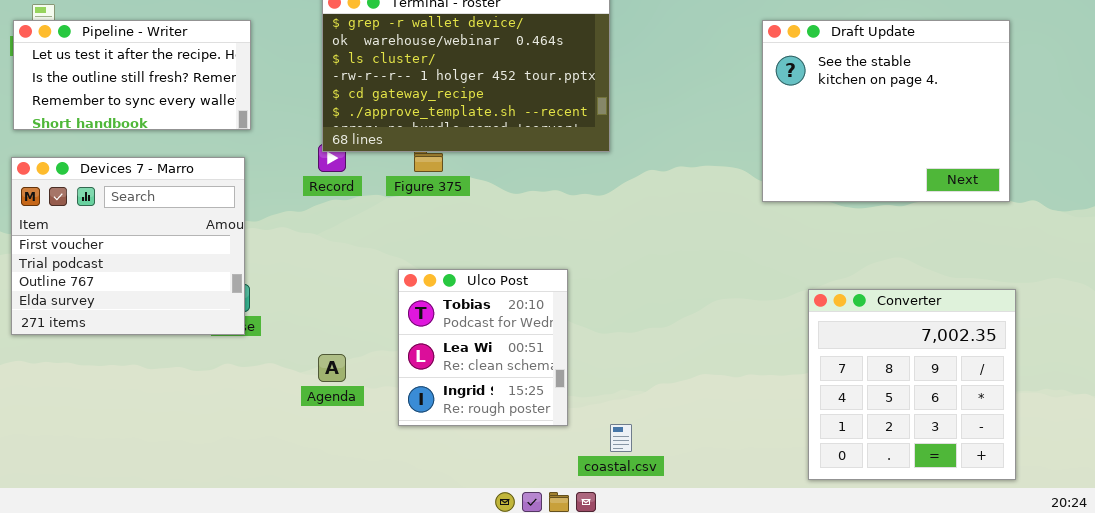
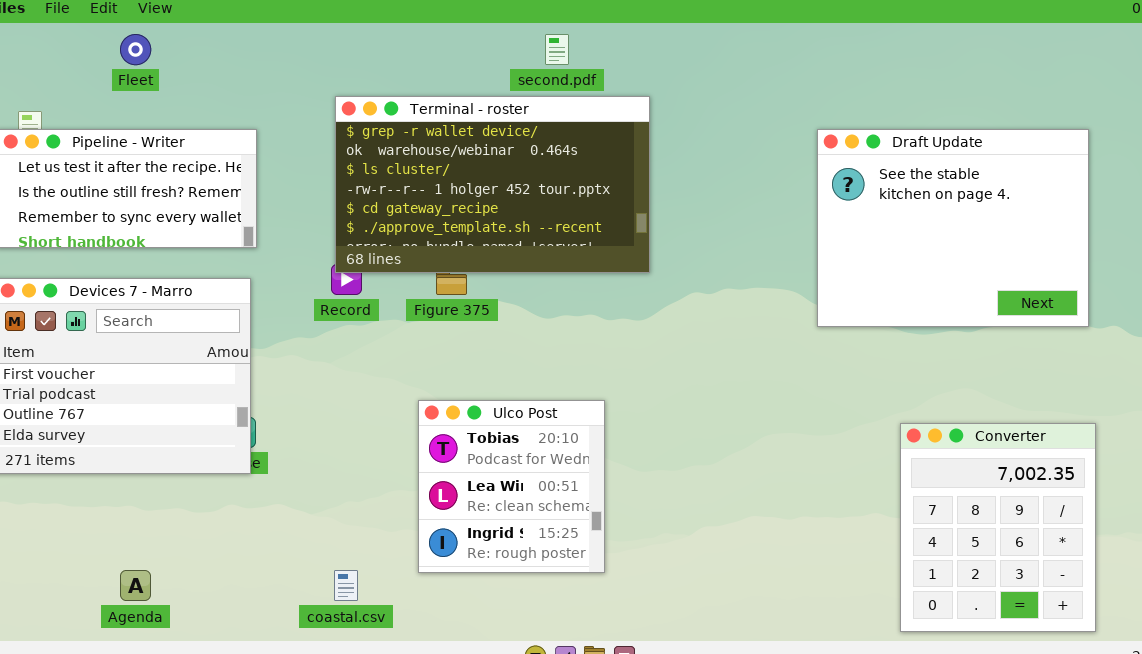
Converter: [808,289,1016,480] -> [900,423,1096,632], resized
Agenda: [318,354,346,382] -> [120,570,151,601], moved
coastal.csv: [610,424,632,452] -> [334,570,358,601], moved

